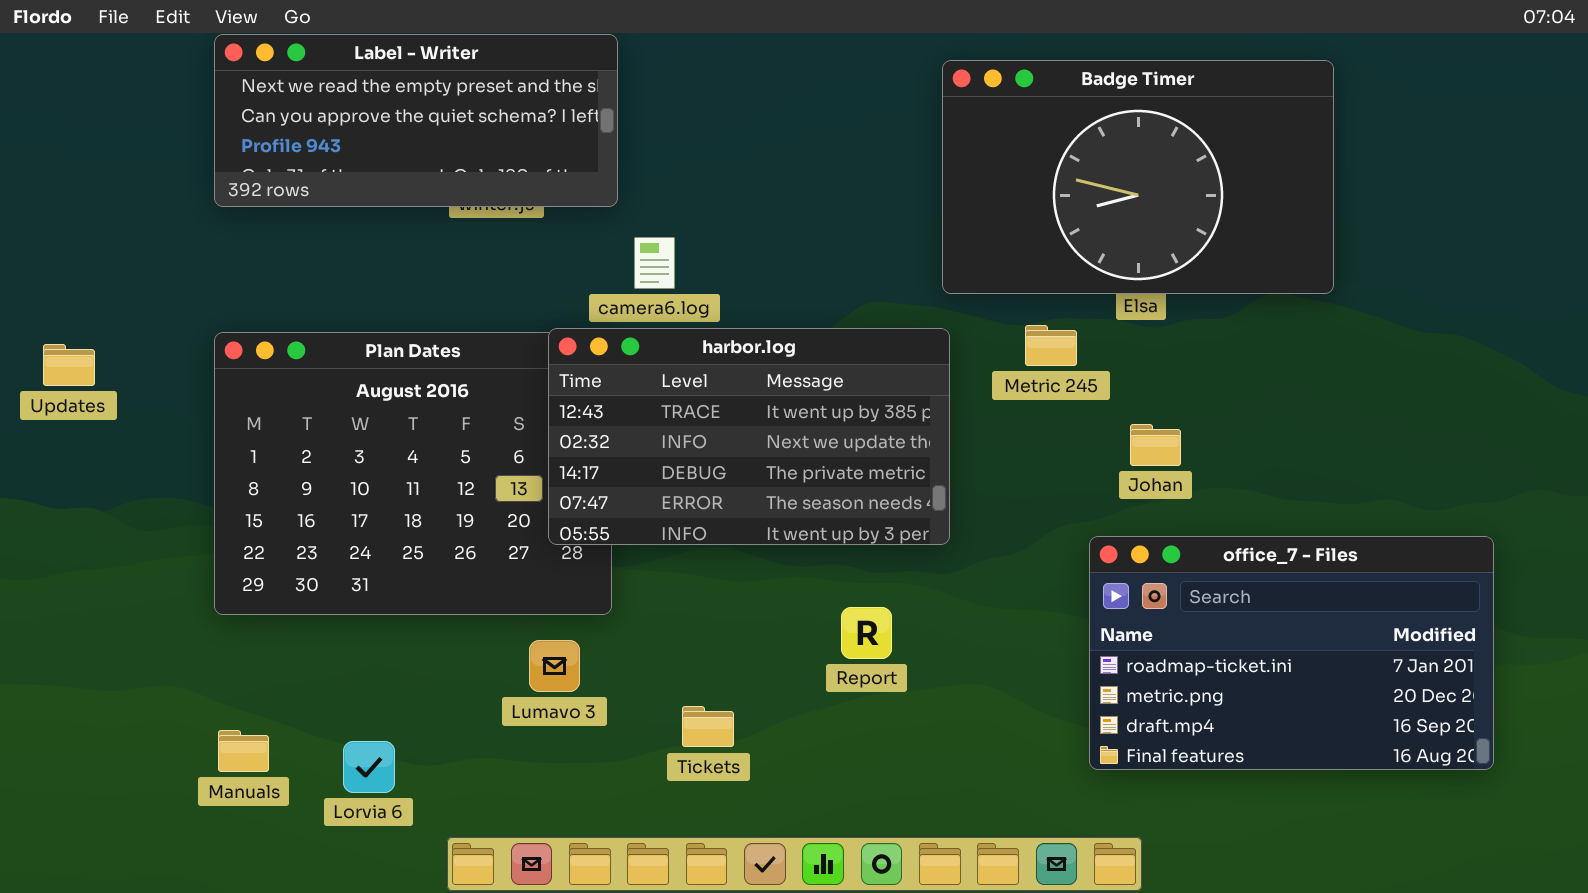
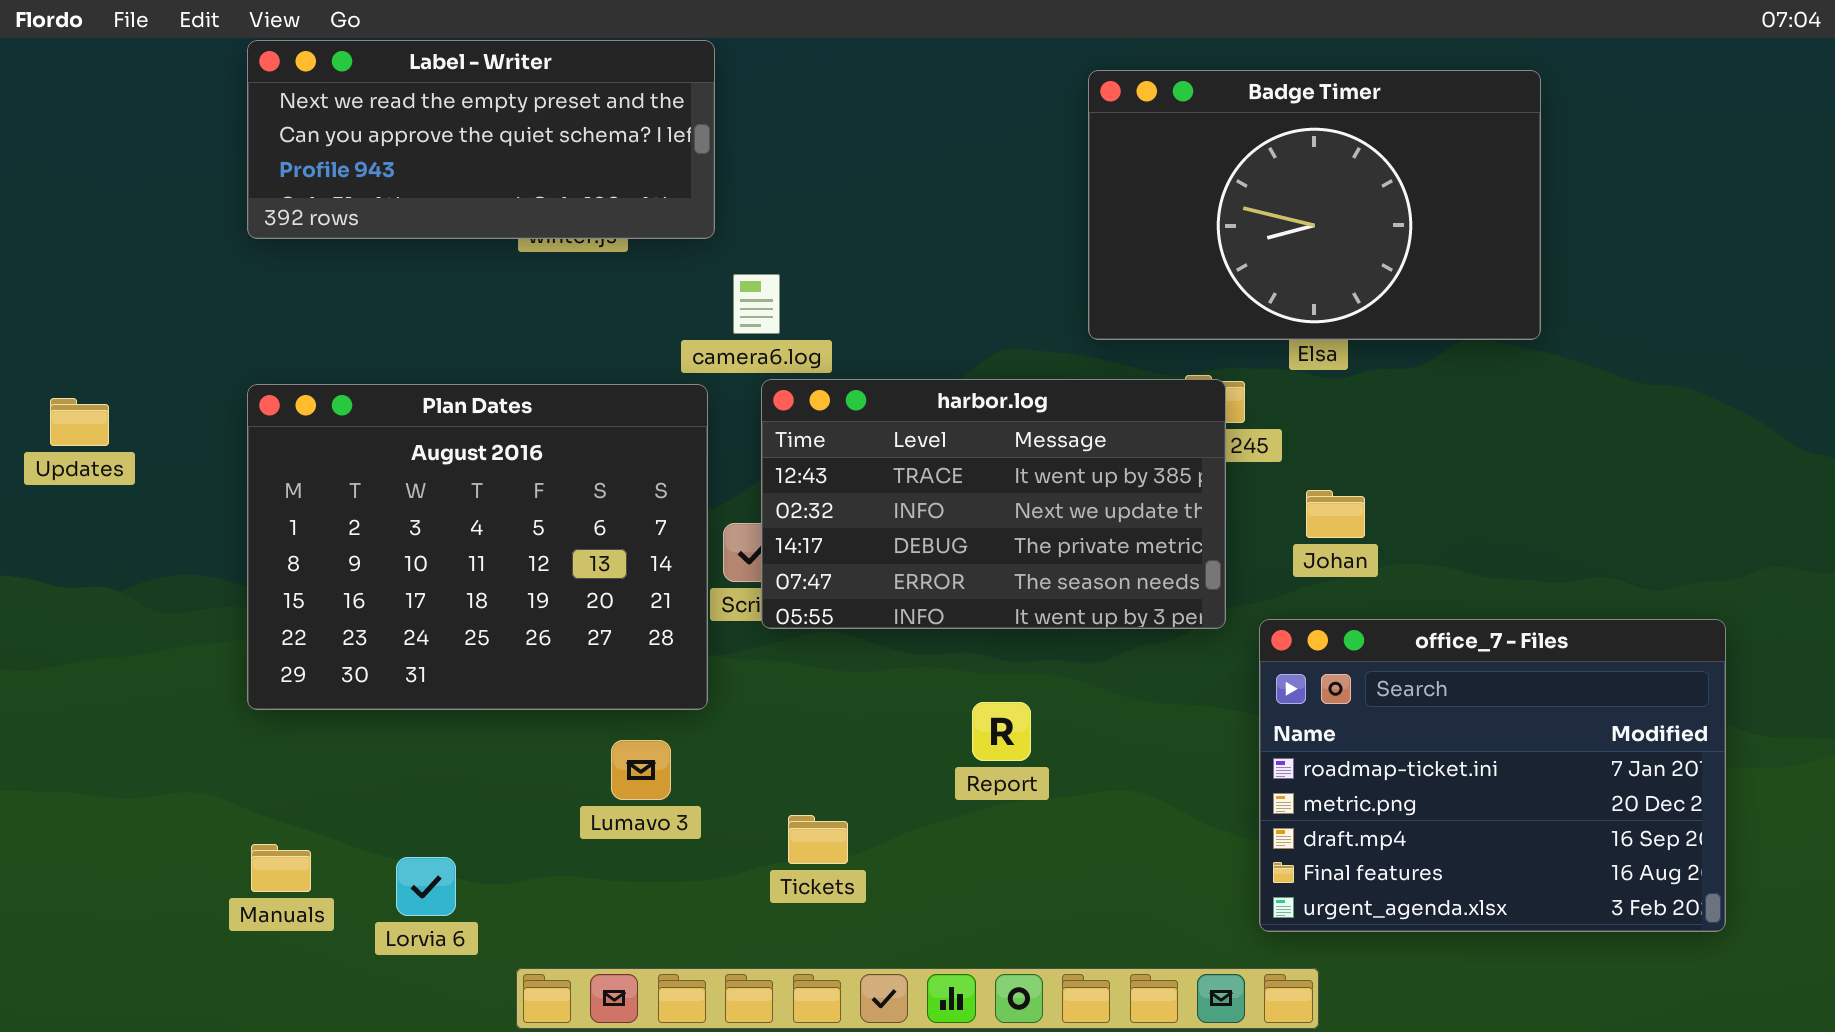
harbor.log: [548,328,950,545] -> [761,379,1226,629], moved
office_7 - Files: [1089,536,1494,770] -> [1259,619,1726,932], resized

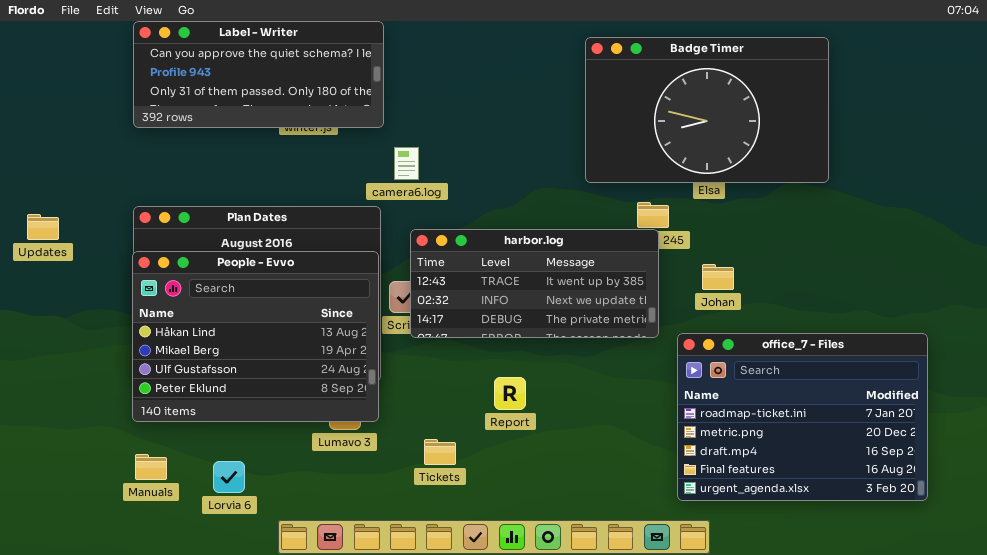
Label - Writer: [247,40,715,239] -> [133,21,384,128], scrolled down 1 row
harbor.log: [761,379,1226,629] -> [410,229,659,338], resized
People - Evvo: none -> [132,251,379,422], opened
Report: [972,702,1031,761] -> [494,377,526,410], moved

